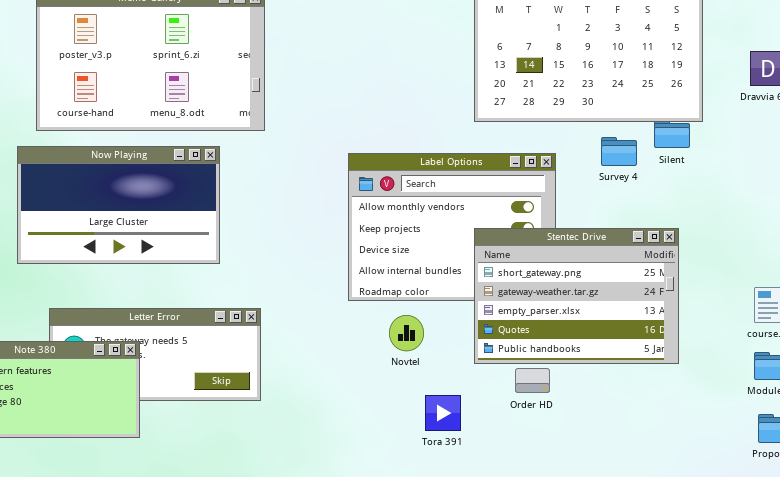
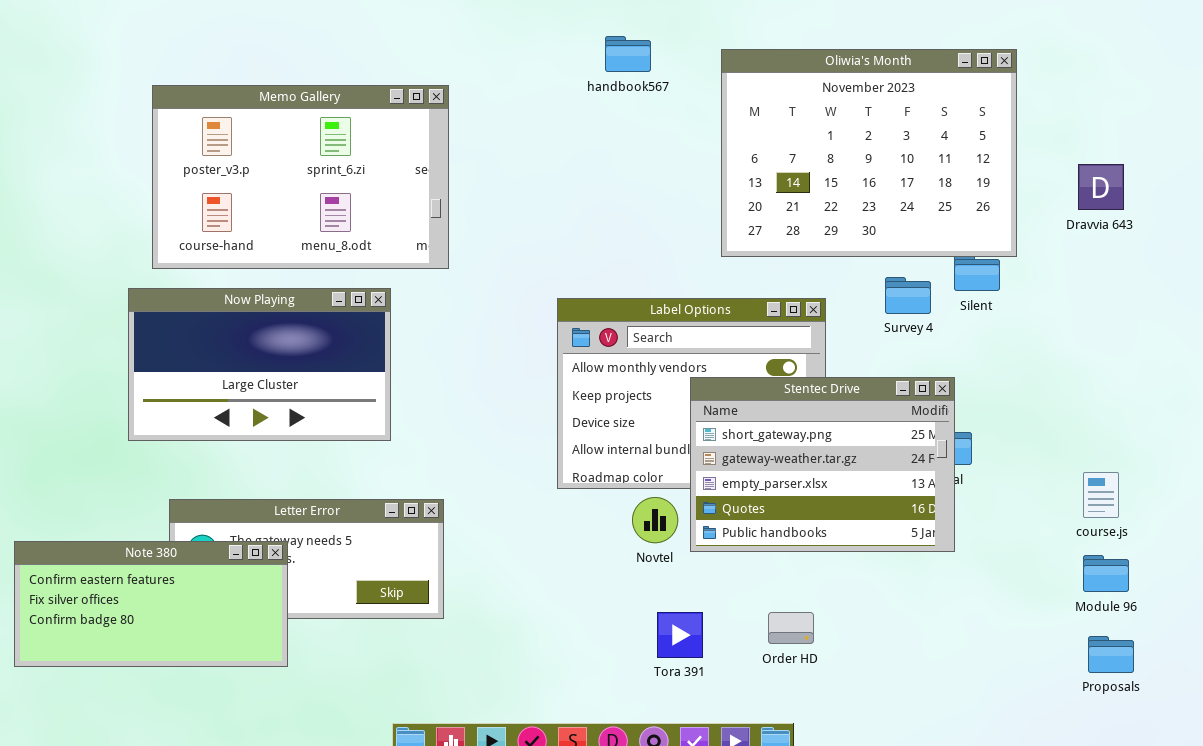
Stentec Drive: [474,228,679,364] -> [690,377,955,552], moved
Novtel: [389,315,424,351] -> [632,497,678,543], moved
Order HD: [515,368,550,393] -> [768,612,814,644], moved

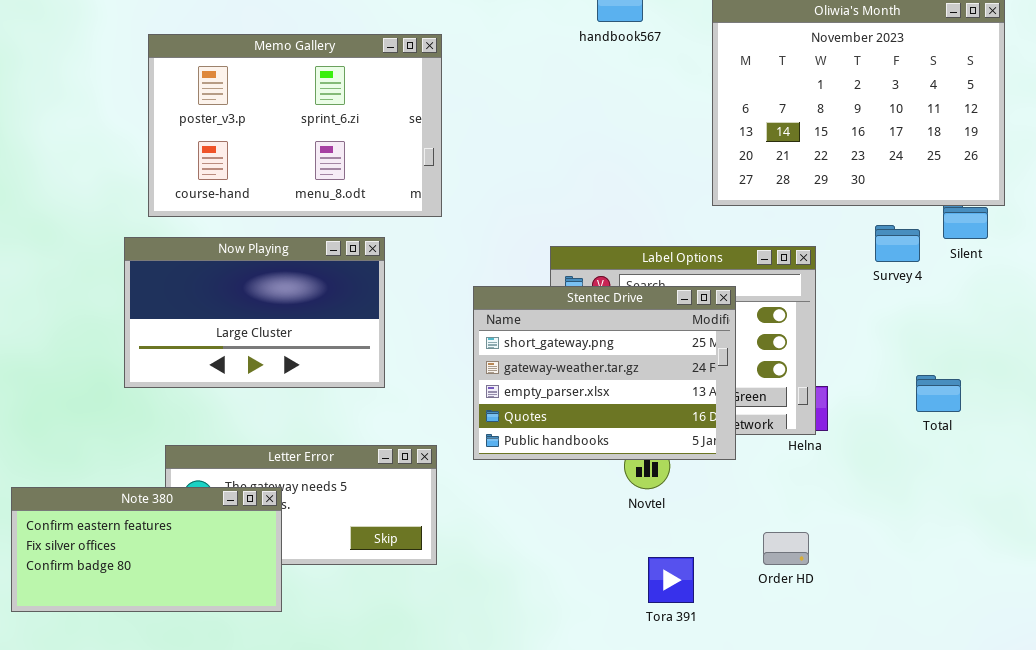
Stentec Drive: [690,377,955,552] -> [473,286,736,460], moved
Order HD: [768,612,814,644] -> [763,532,809,565], moved

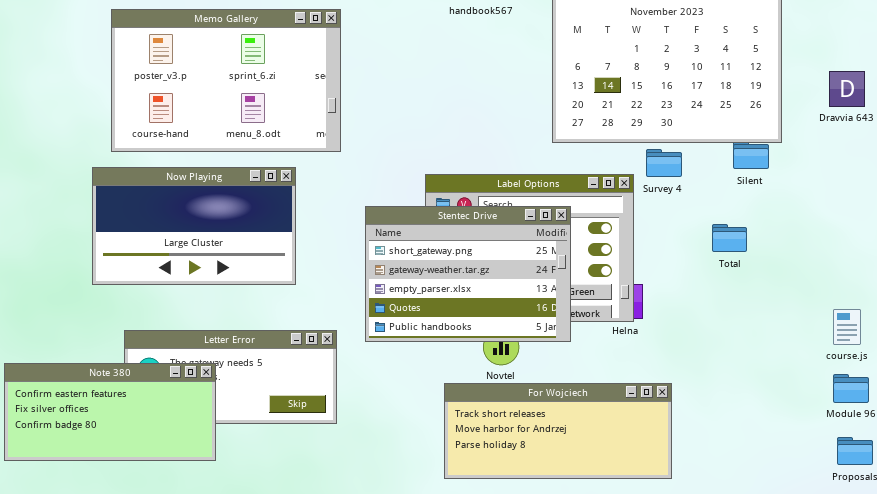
Survey 4: [875,225,920,262] -> [646,149,682,177], moved
Total: [916,375,961,412] -> [712,224,747,252], moved
For Wojciech: none -> [444,383,672,479], opened

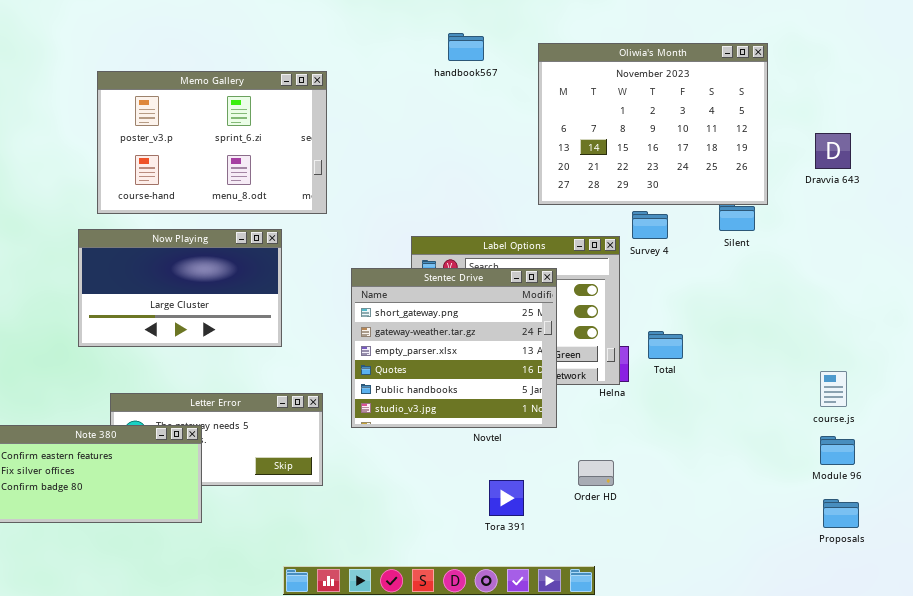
Stentec Drive: [365,206,571,342] -> [351,268,557,428], resized
Total: [712,224,747,252] -> [648,331,683,359], moved
For Wojciech: [444,383,672,479] -> none, closed

